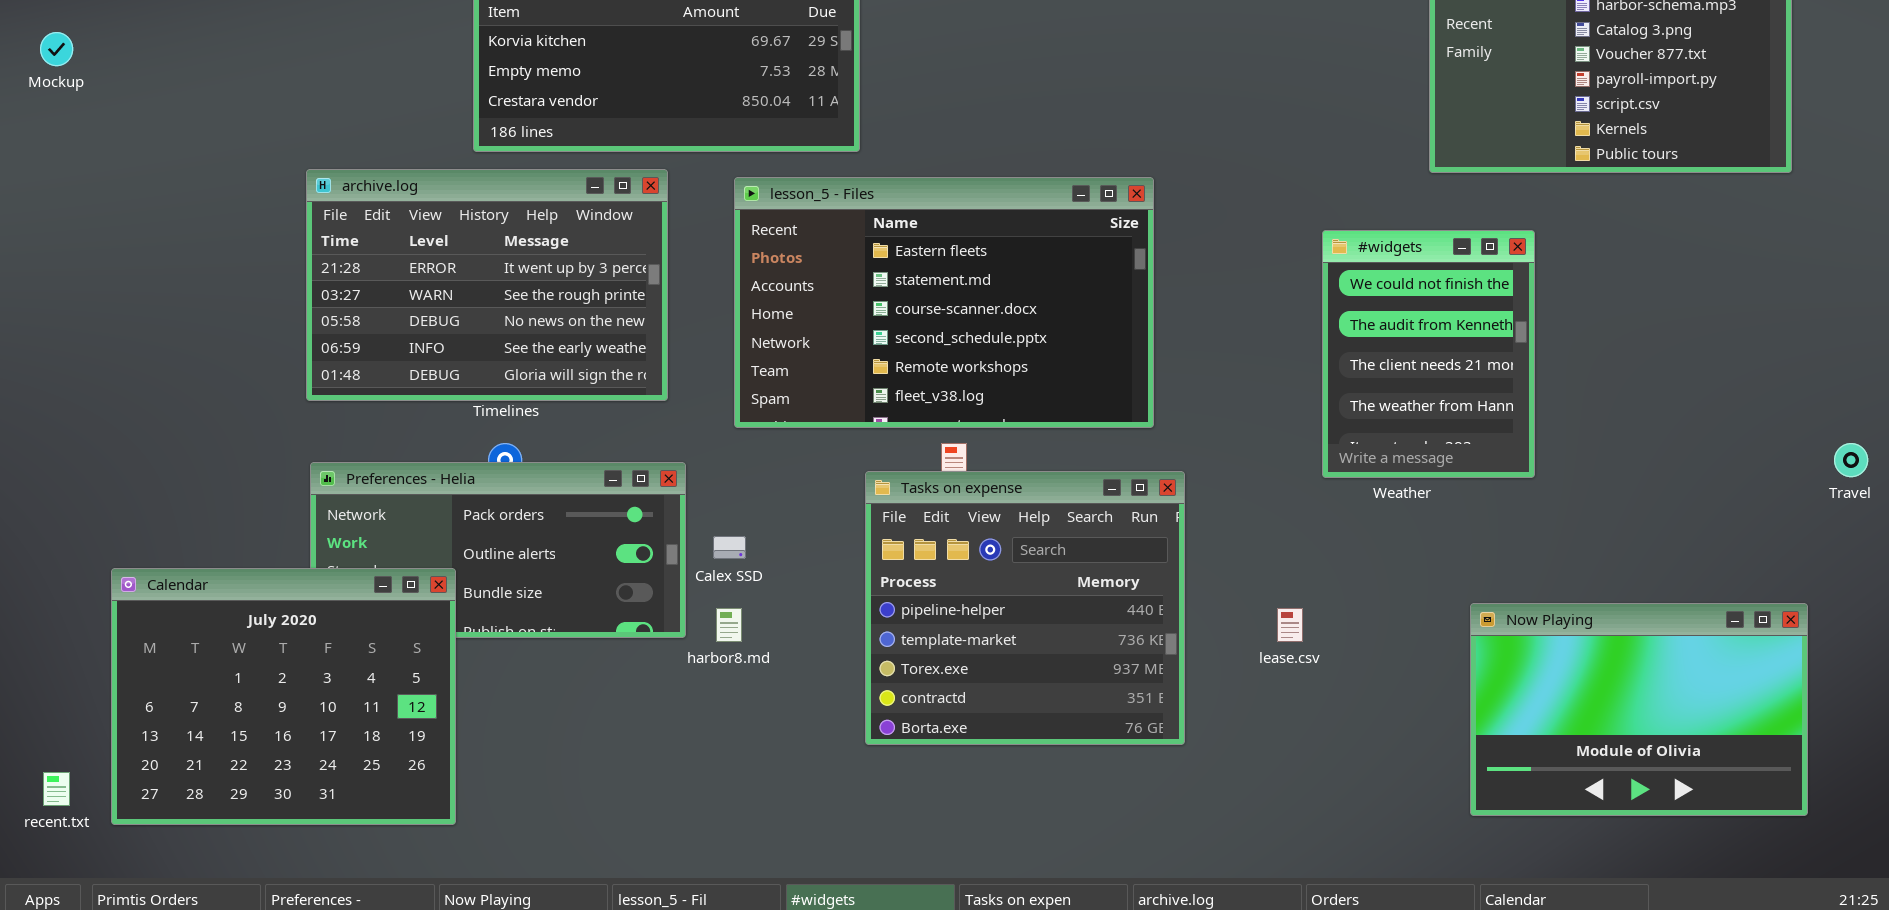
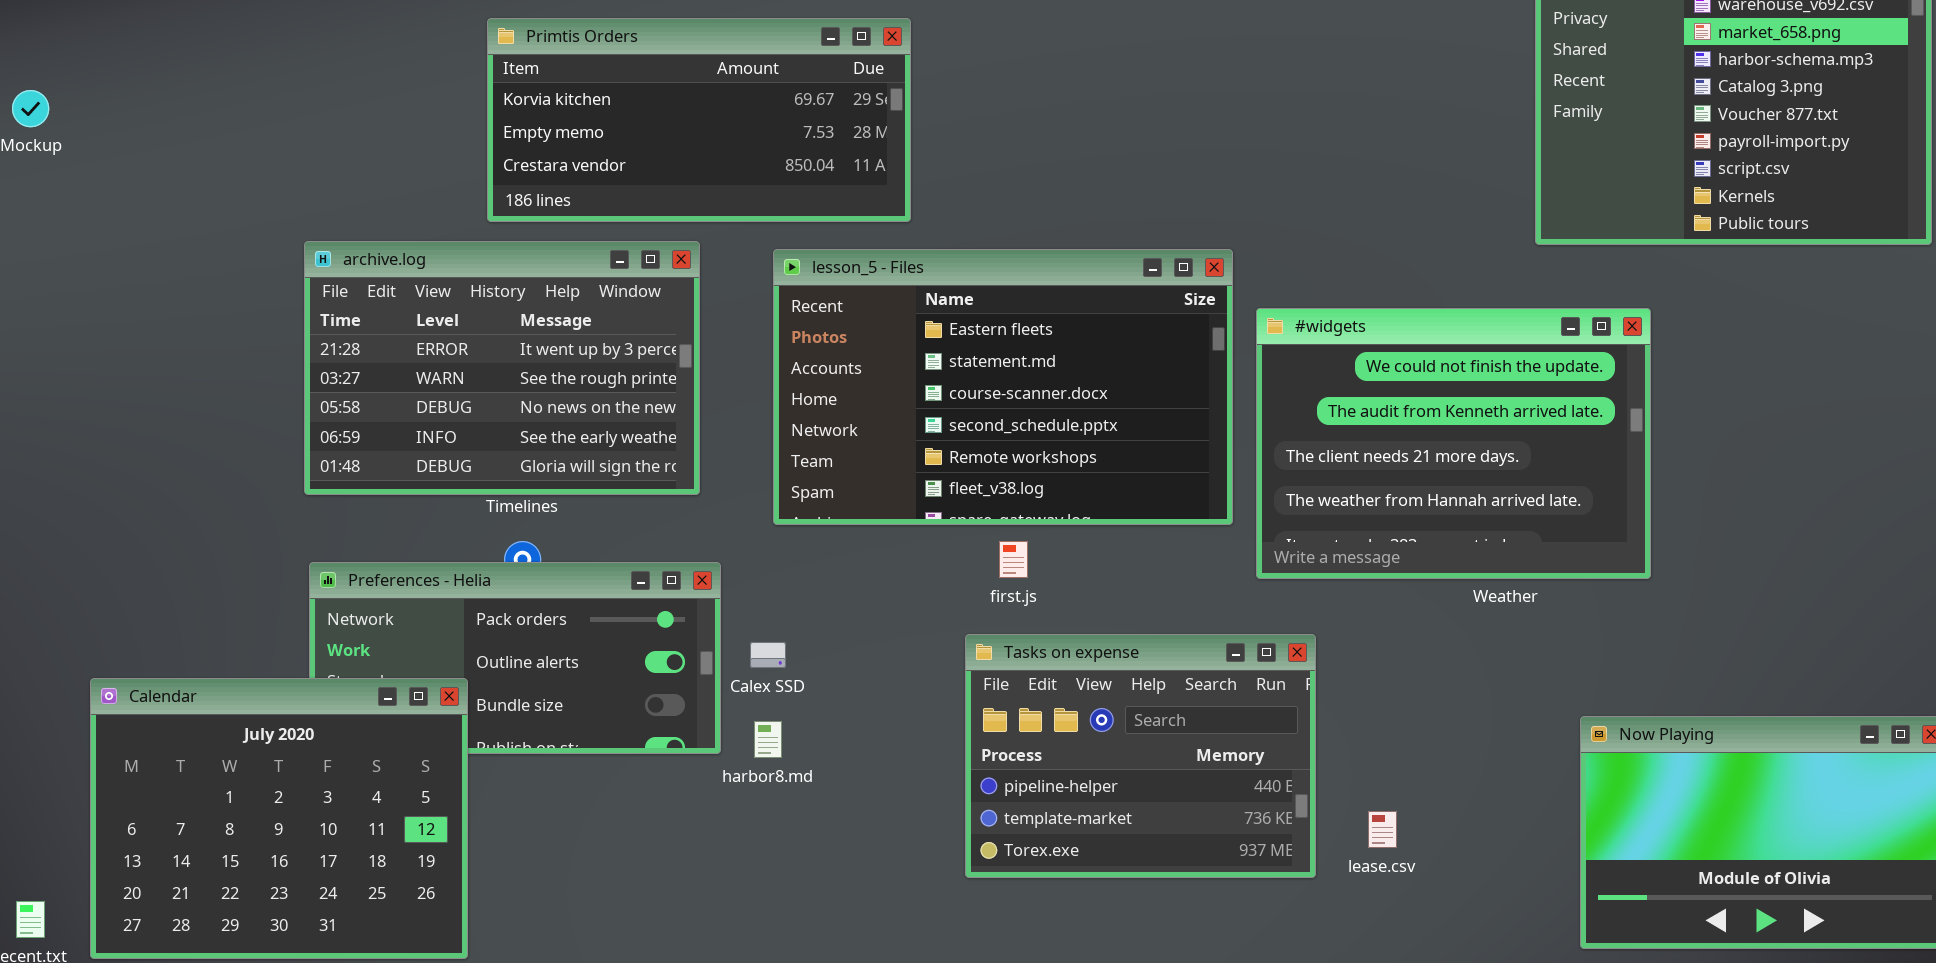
#widgets: [1322,230,1535,478] -> [1256,308,1651,579], resized
Tasks on expense: [865,471,1185,745] -> [965,634,1316,878], moved, resized
lease.csv: [1277,608,1303,642] -> [1368,811,1397,848], moved

